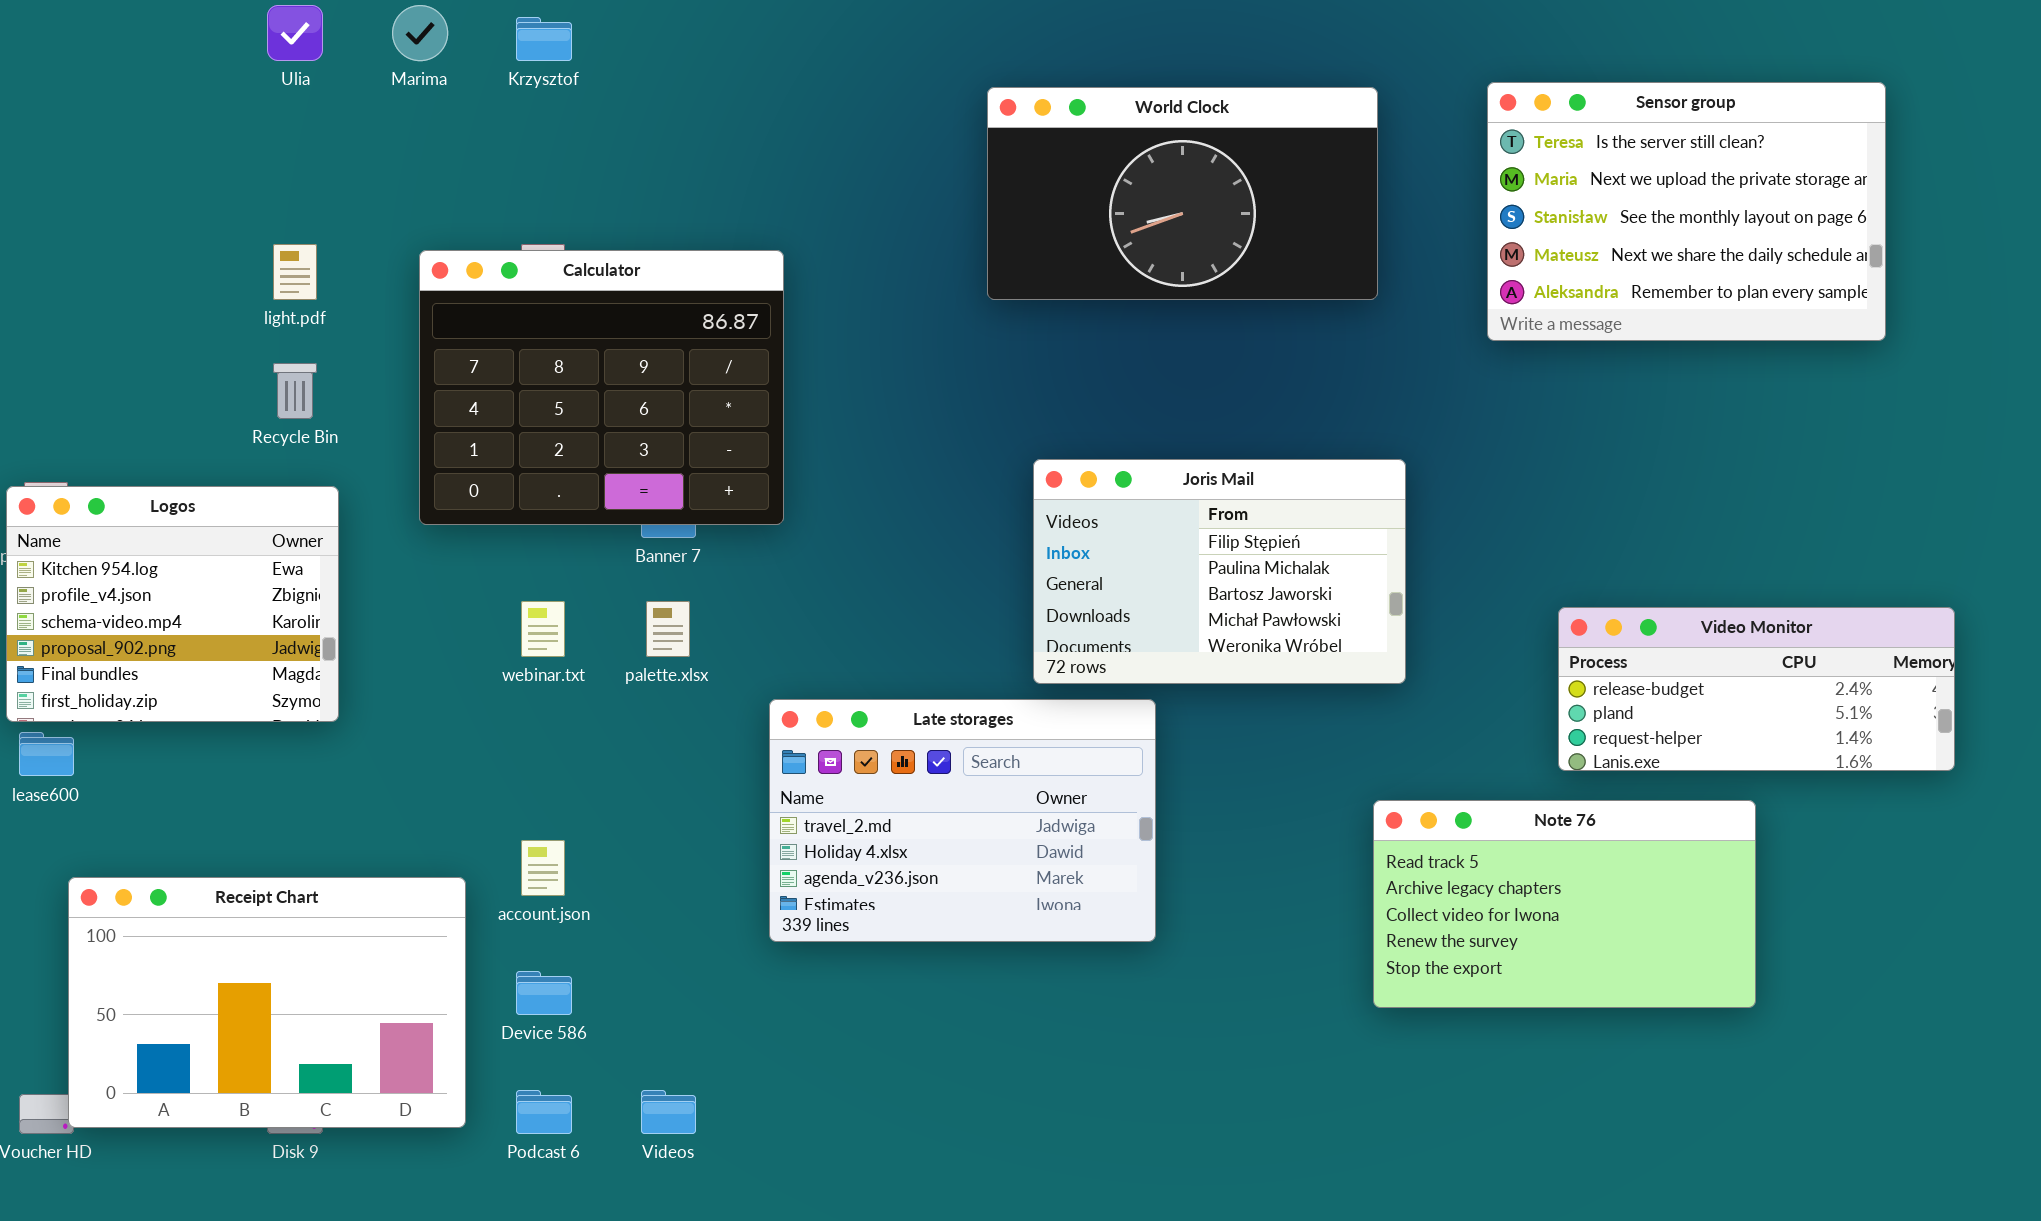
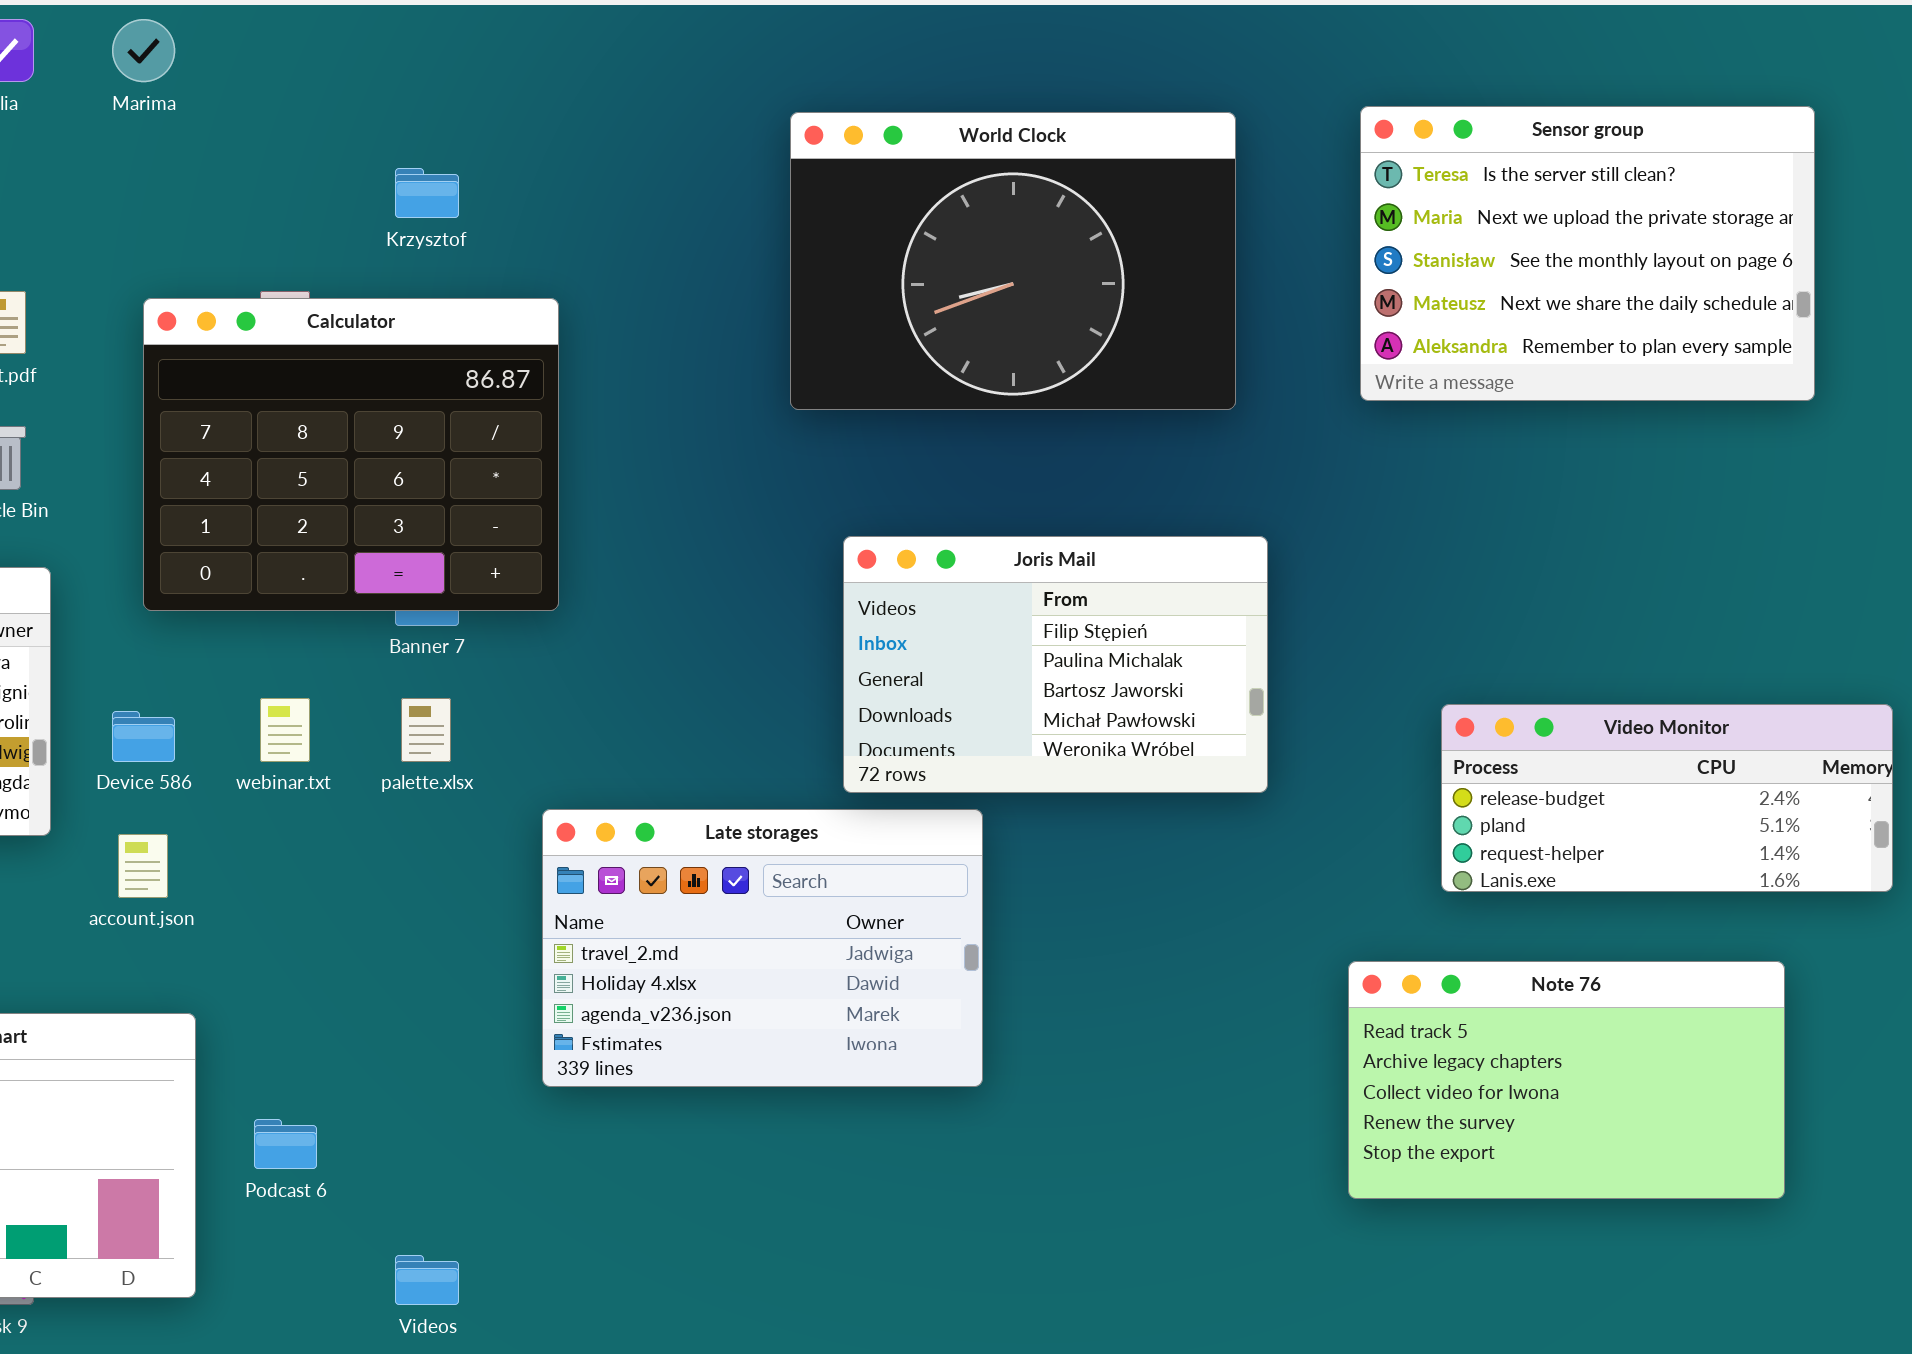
Krzysztof: [516,17,572,61] -> [395,168,459,218], moved
World Clock: [987,87,1378,300] -> [790,112,1236,410], resized
Note 76: [1373,800,1756,1008] -> [1348,961,1785,1199], moved
account.json: [521,840,565,896] -> [118,834,168,898], moved
Device 586: [516,971,572,1015] -> [112,711,175,762], moved
Podcast 6: [516,1090,572,1134] -> [254,1119,317,1169], moved

